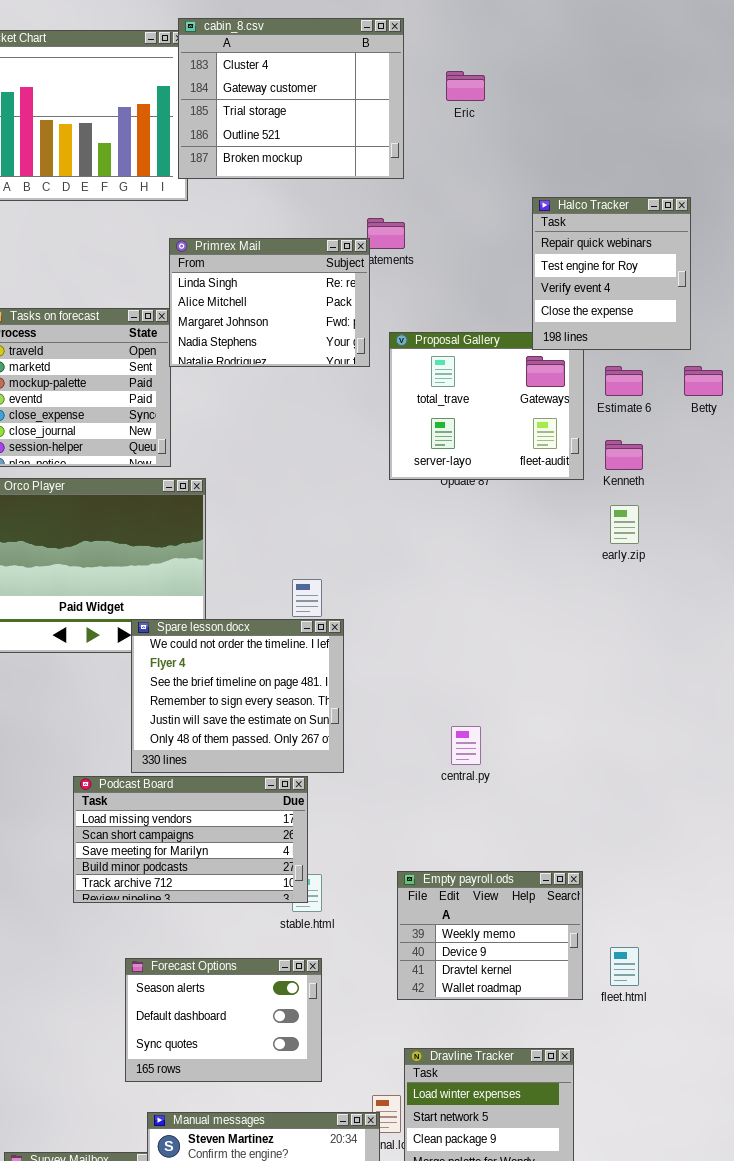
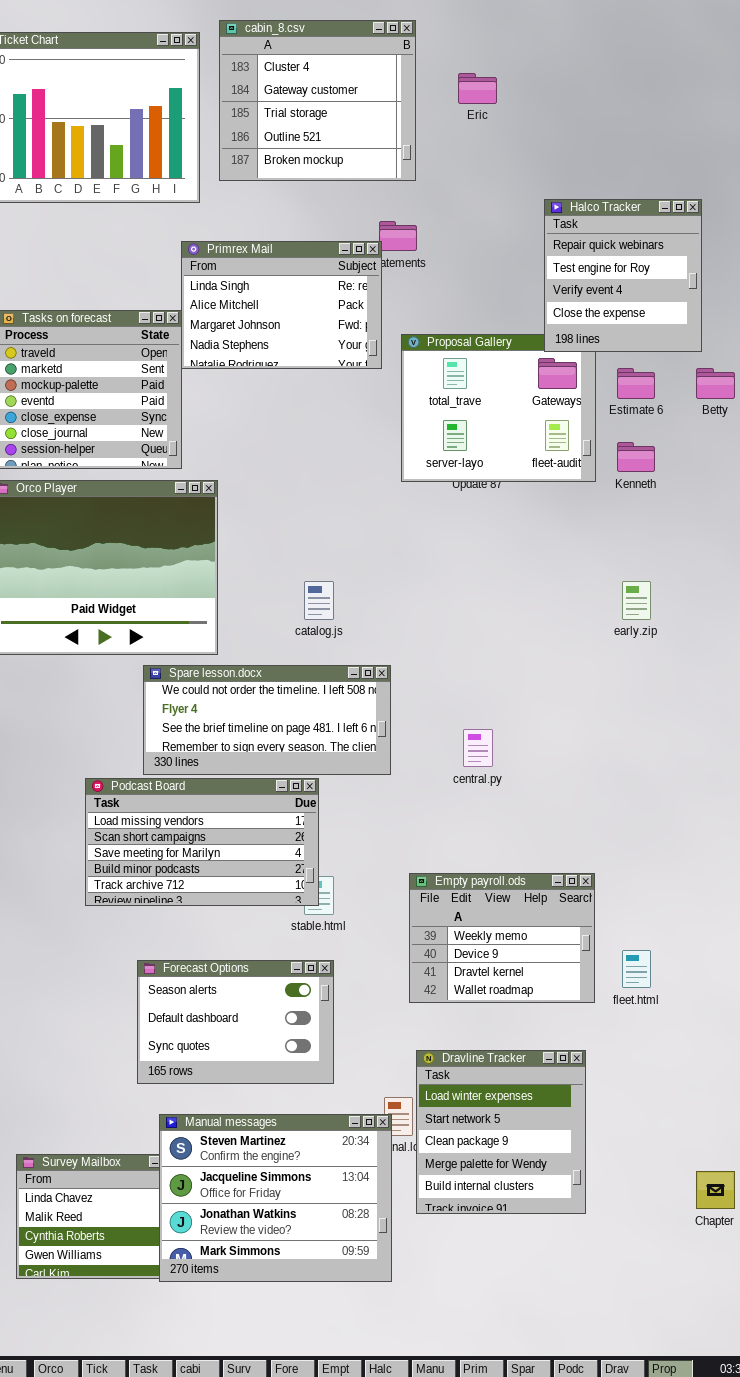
cabin_8.csv: [178,18,404,179] -> [219,20,416,181], resized
early.zip: [610,505,639,544] -> [622,581,651,620], moved
Spare lesson.docx: [131,619,344,773] -> [143,665,391,775], resized

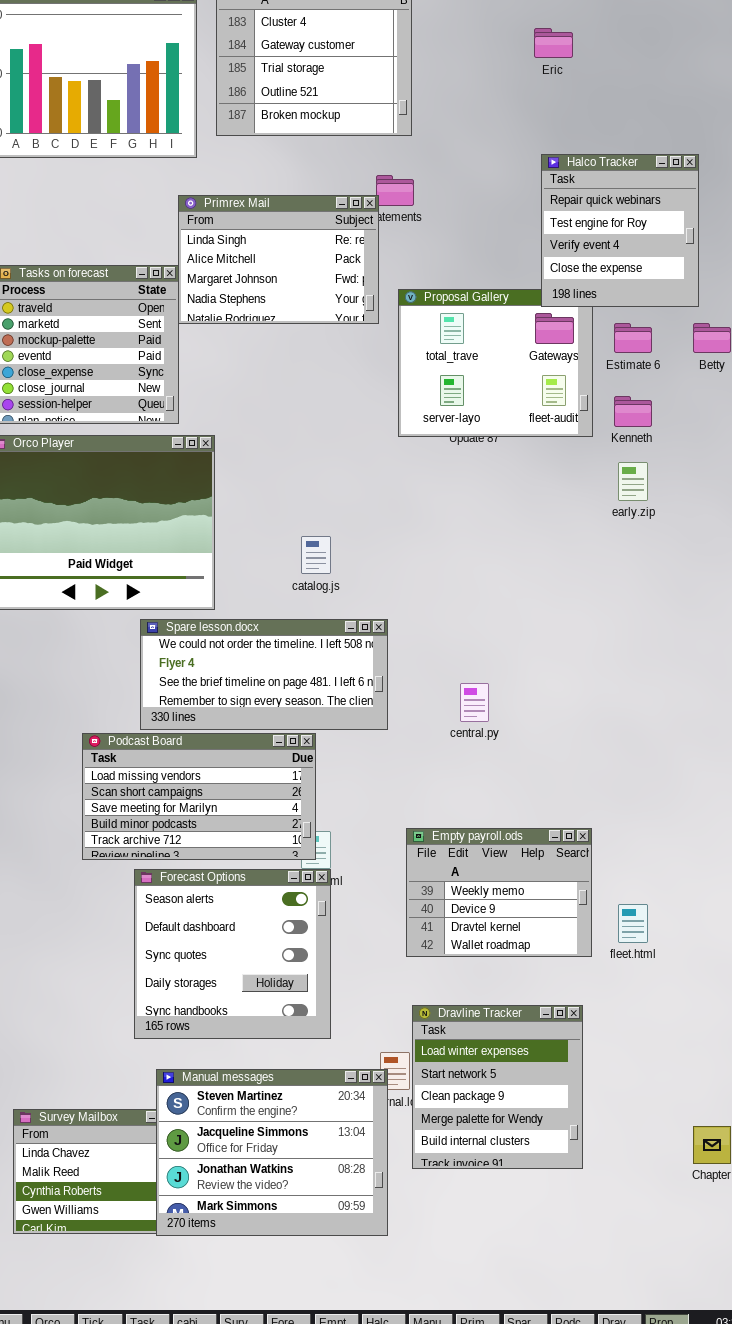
Eric: [458,73,497,104] -> [534,28,573,58], moved
early.zip: [622,581,651,620] -> [618,462,648,501], moved
Forecast Options: [137,960,334,1084] -> [134,869,331,1039], resized

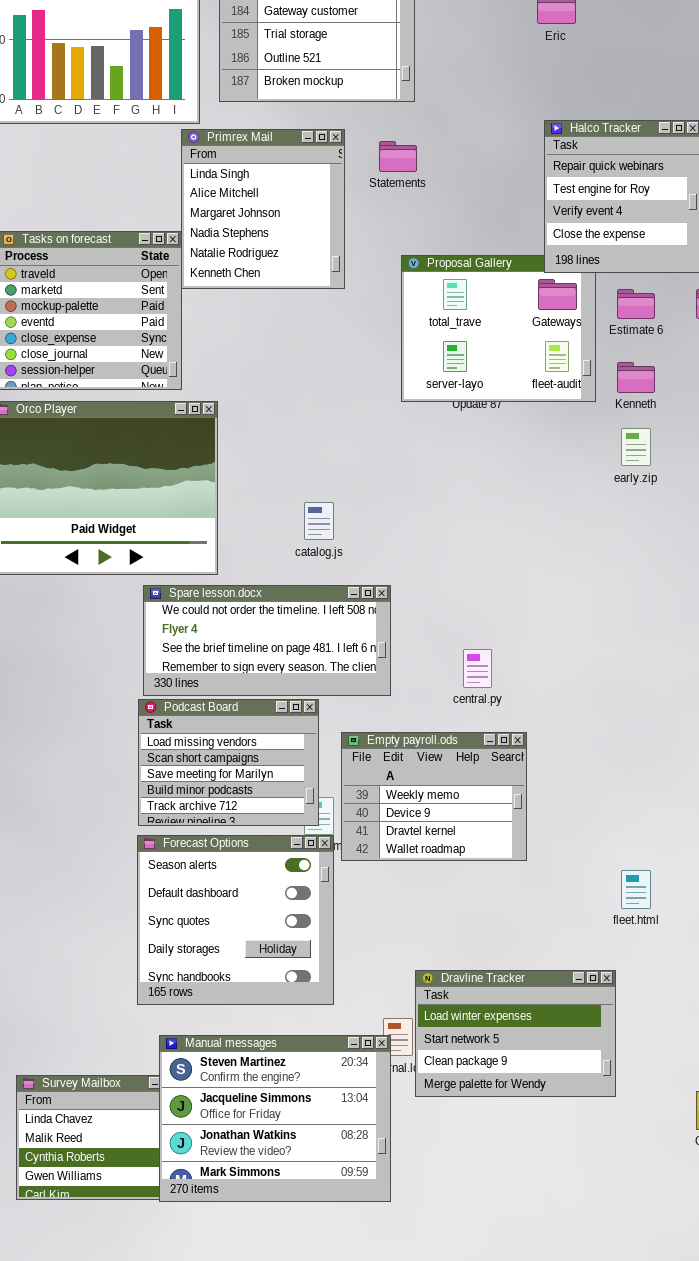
Primrex Mail: [178,195,379,324] -> [181,129,345,289], resized
Podcast Board: [82,733,316,860] -> [138,699,319,826], resized
Empty payroll.ods: [406,828,592,957] -> [341,732,527,861], moved
Dravline Tracker: [412,1005,583,1169] -> [415,970,616,1097], resized

